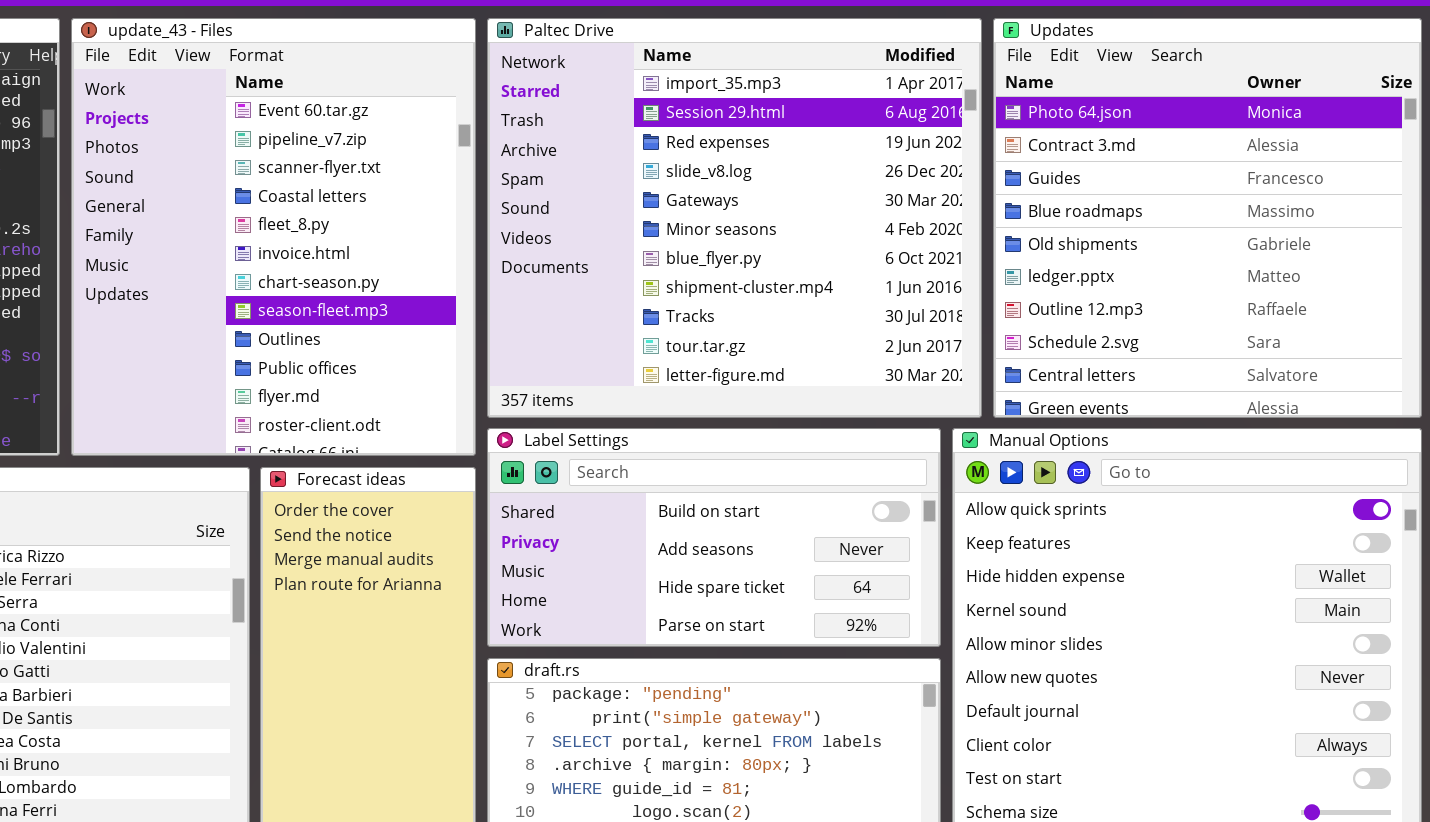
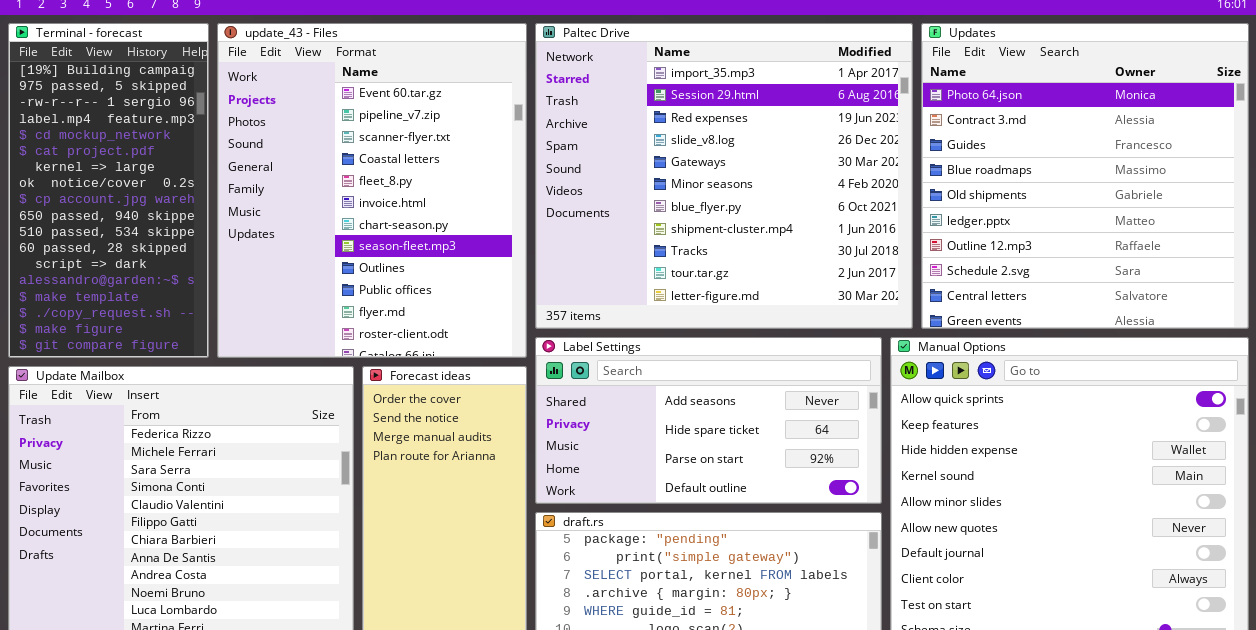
Label Settings: [487,428,941,647] -> [535,337,882,504], scrolled down 1 row

